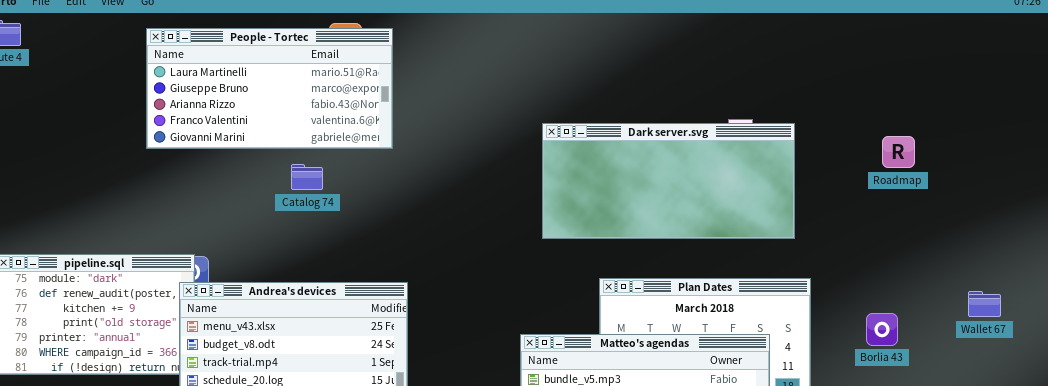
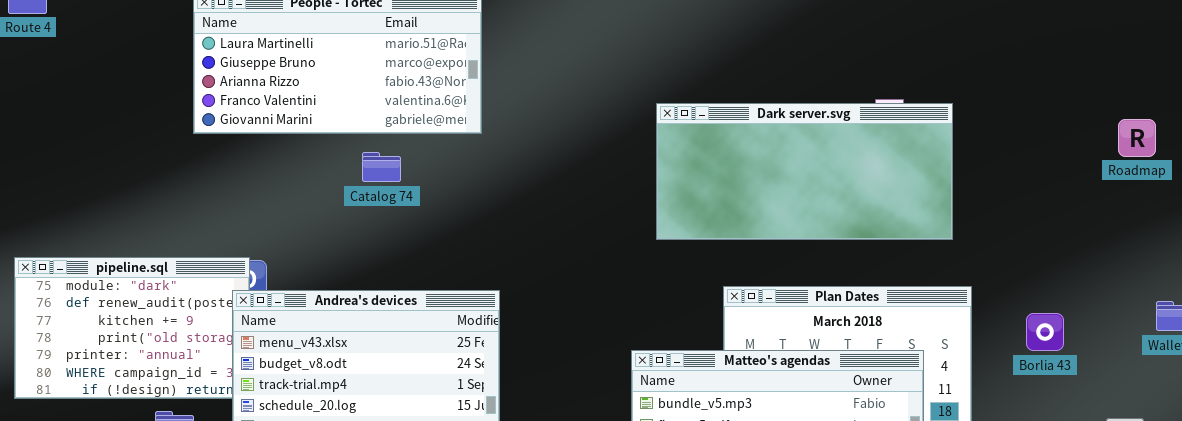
Roadmap: [882,136,915,168] -> [1118,119,1156,157], moved
Borlia 43: [866,313,898,346] -> [1026,313,1064,351], moved

